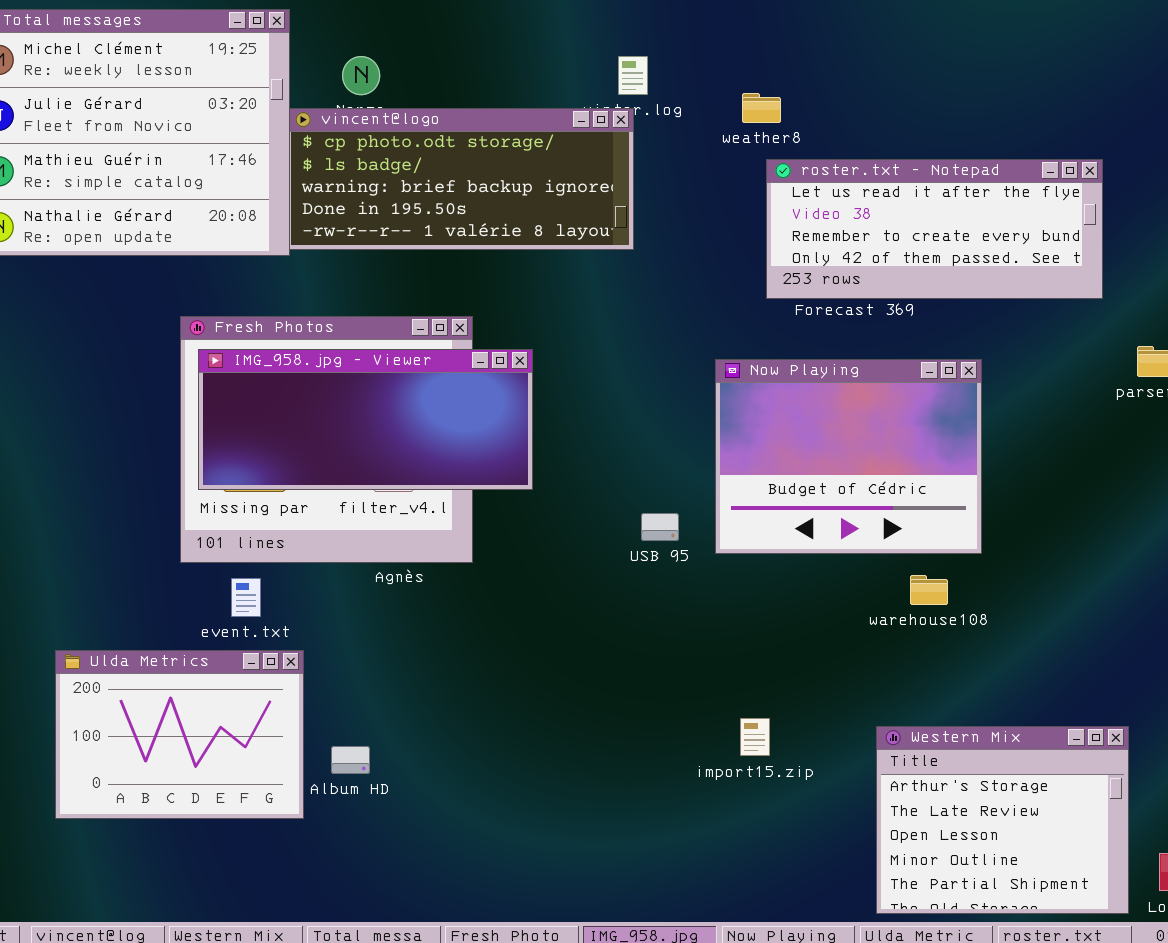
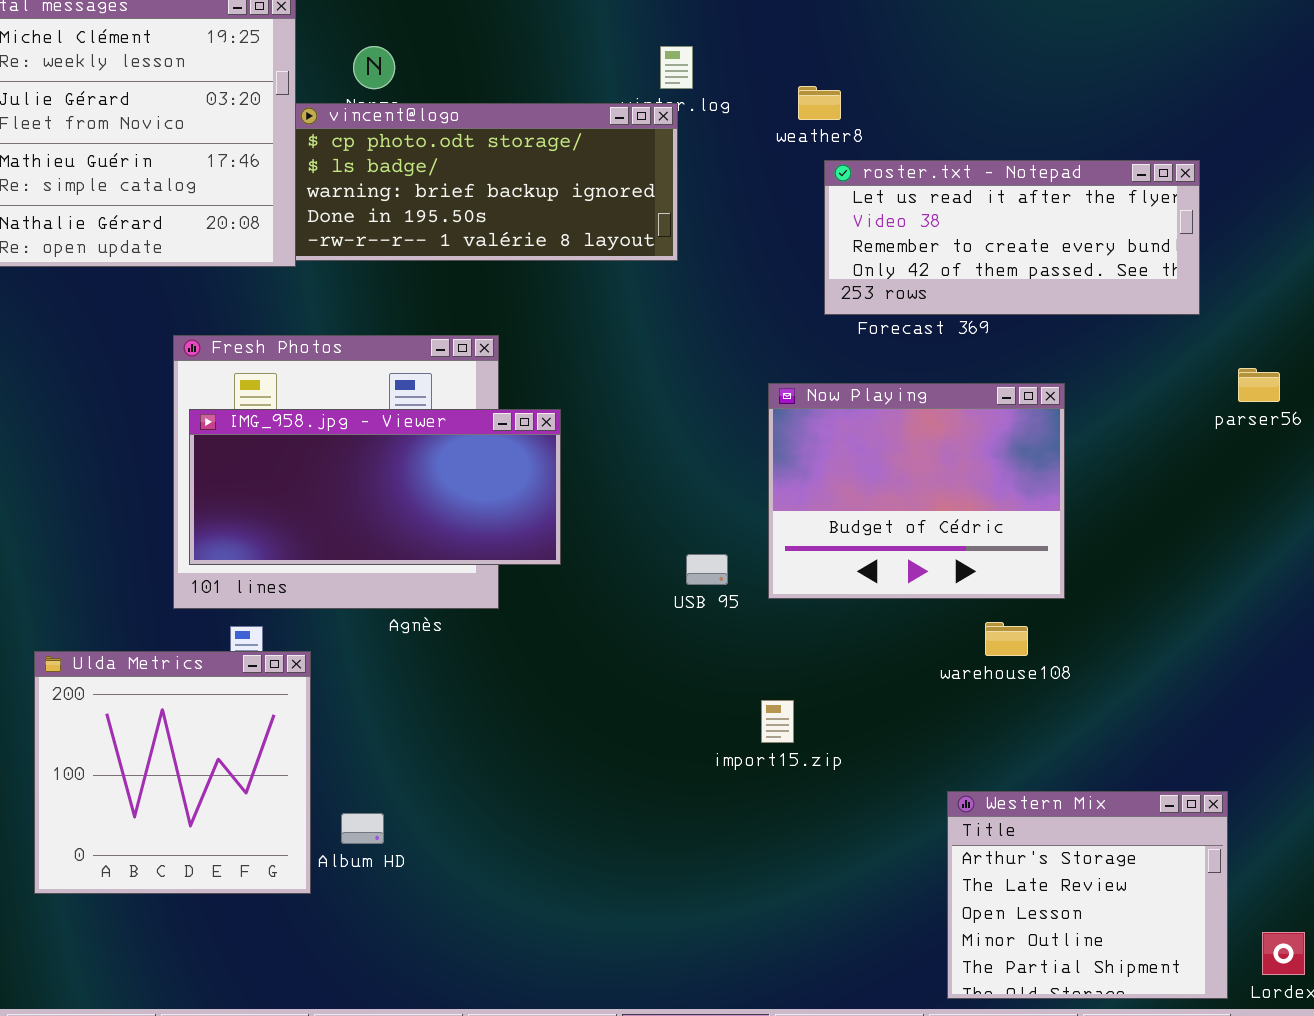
IMG_958.jpg - Viewer: [198,349,533,490] -> [189,409,561,565], moved
Ulda Metrics: [55,650,304,819] -> [34,651,311,894], resized
import15.zip: [740,718,770,756] -> [761,700,794,743], moved

